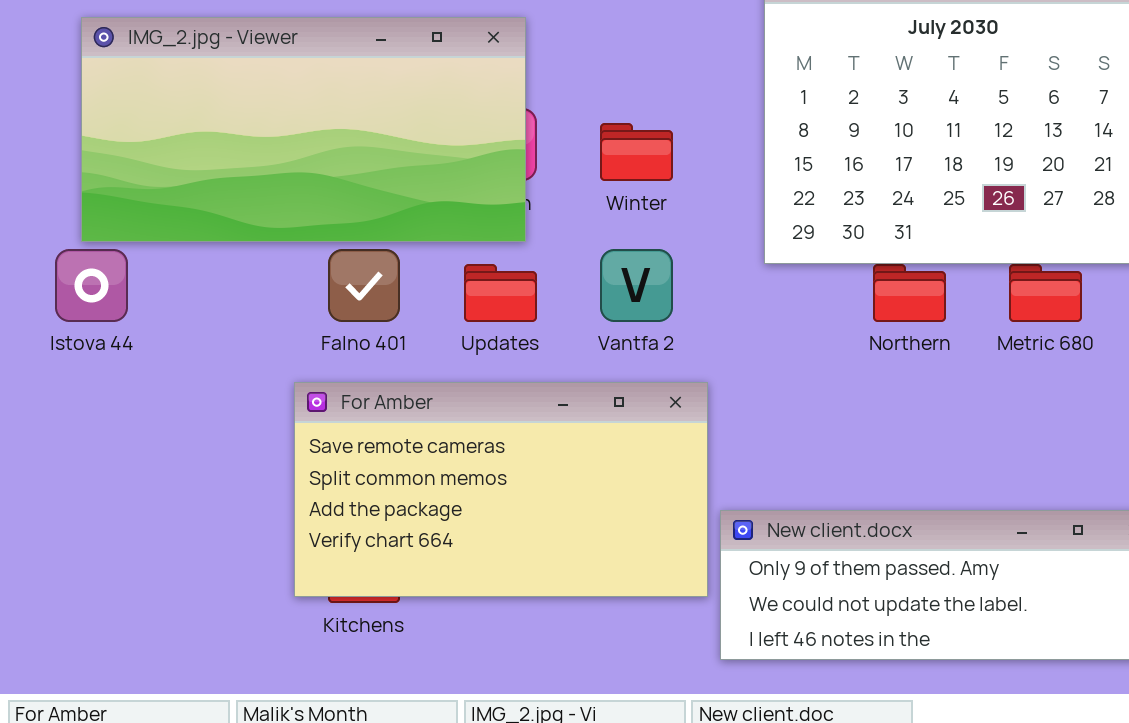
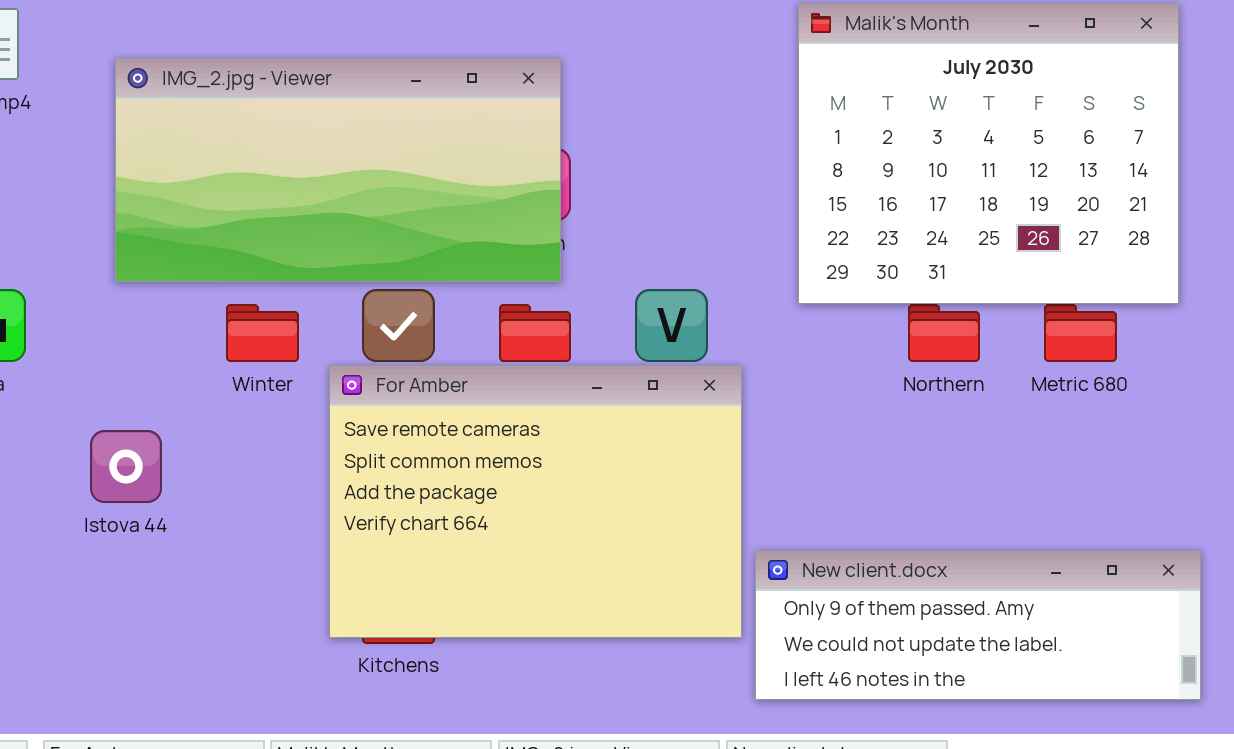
Winter: [600,123,673,181] -> [226,304,299,362], moved
Istova 44: [55,249,128,322] -> [90,430,162,503], moved
For Amber: [294,382,708,597] -> [329,365,742,638], resized

